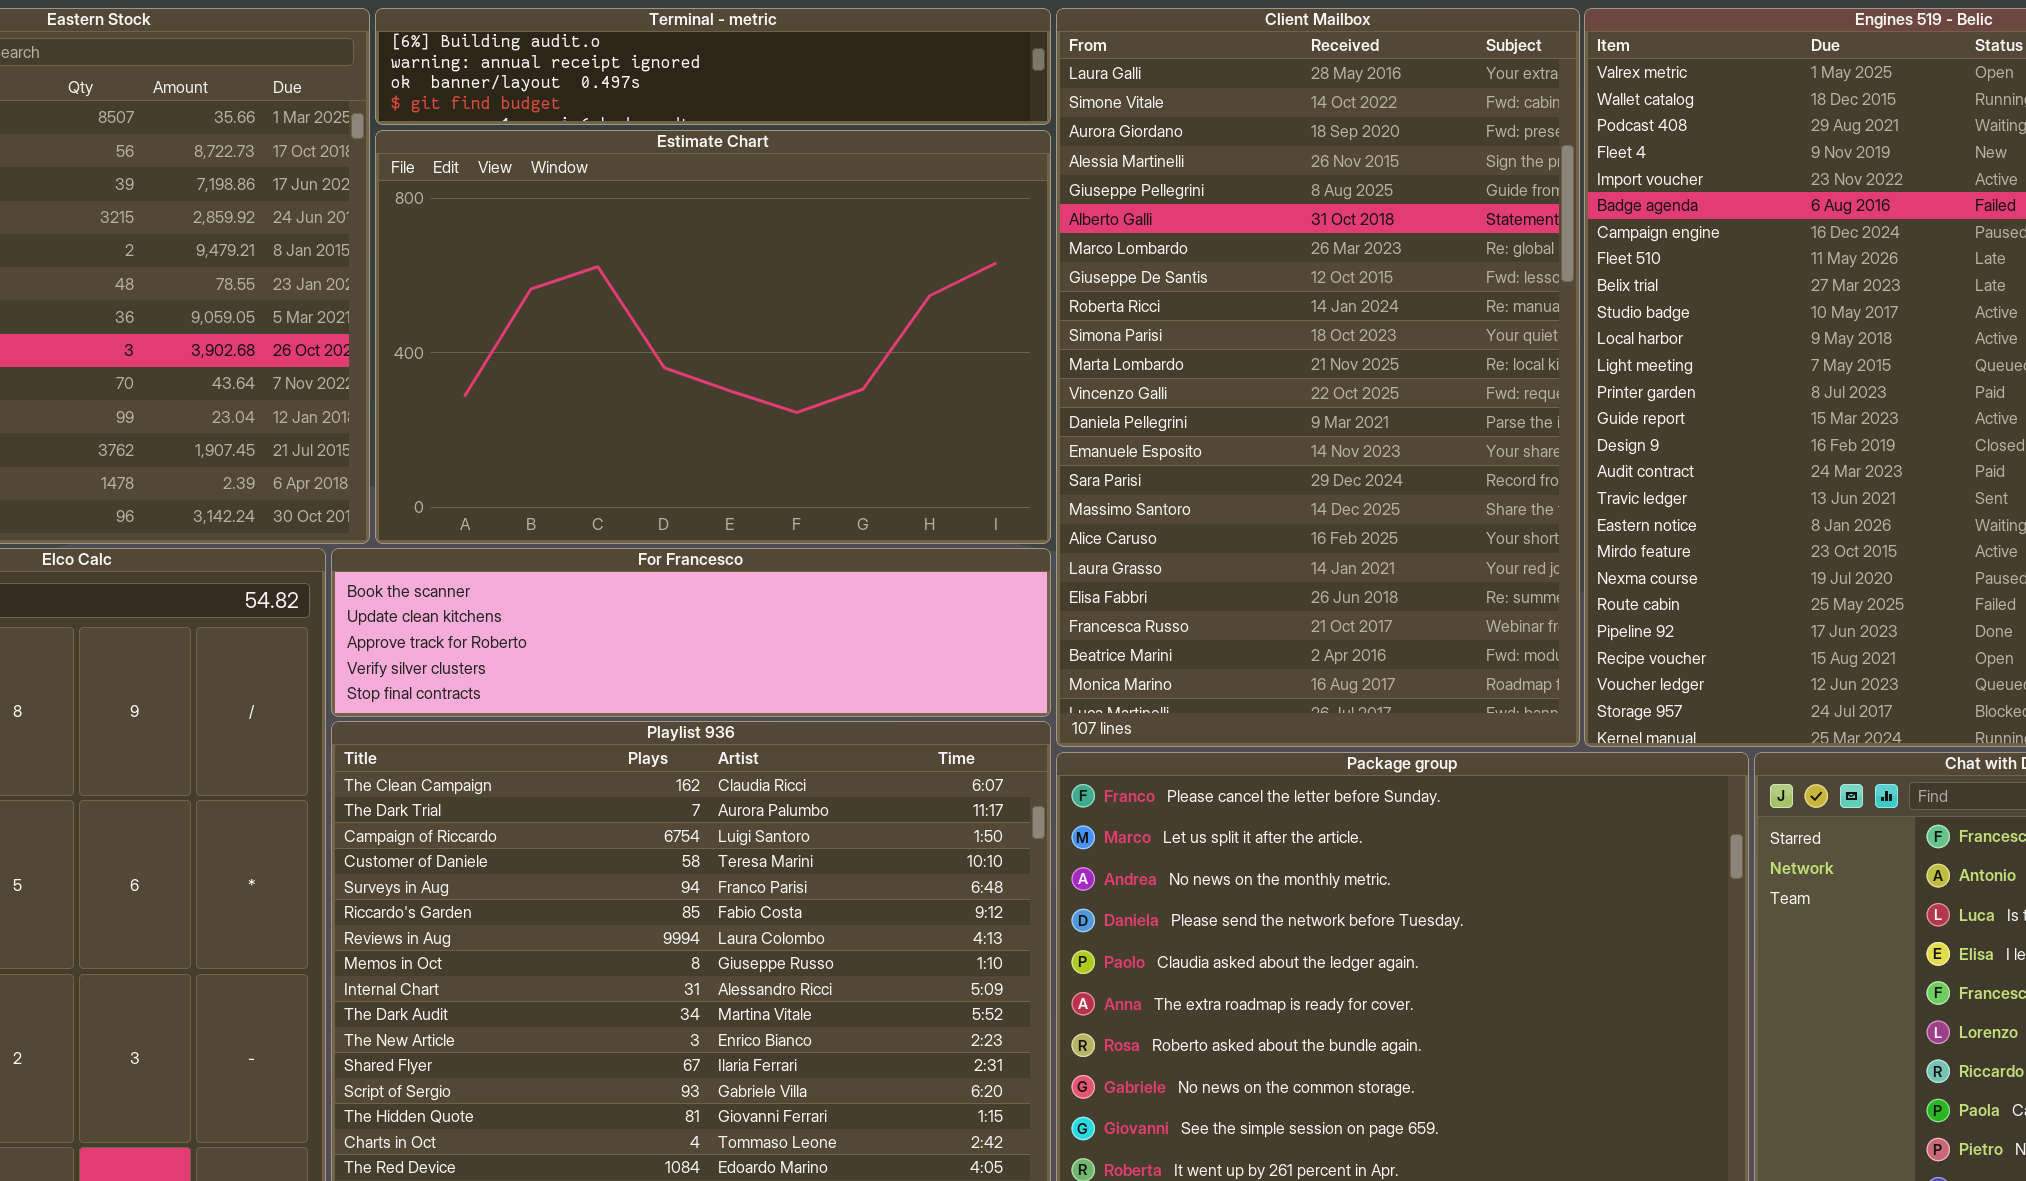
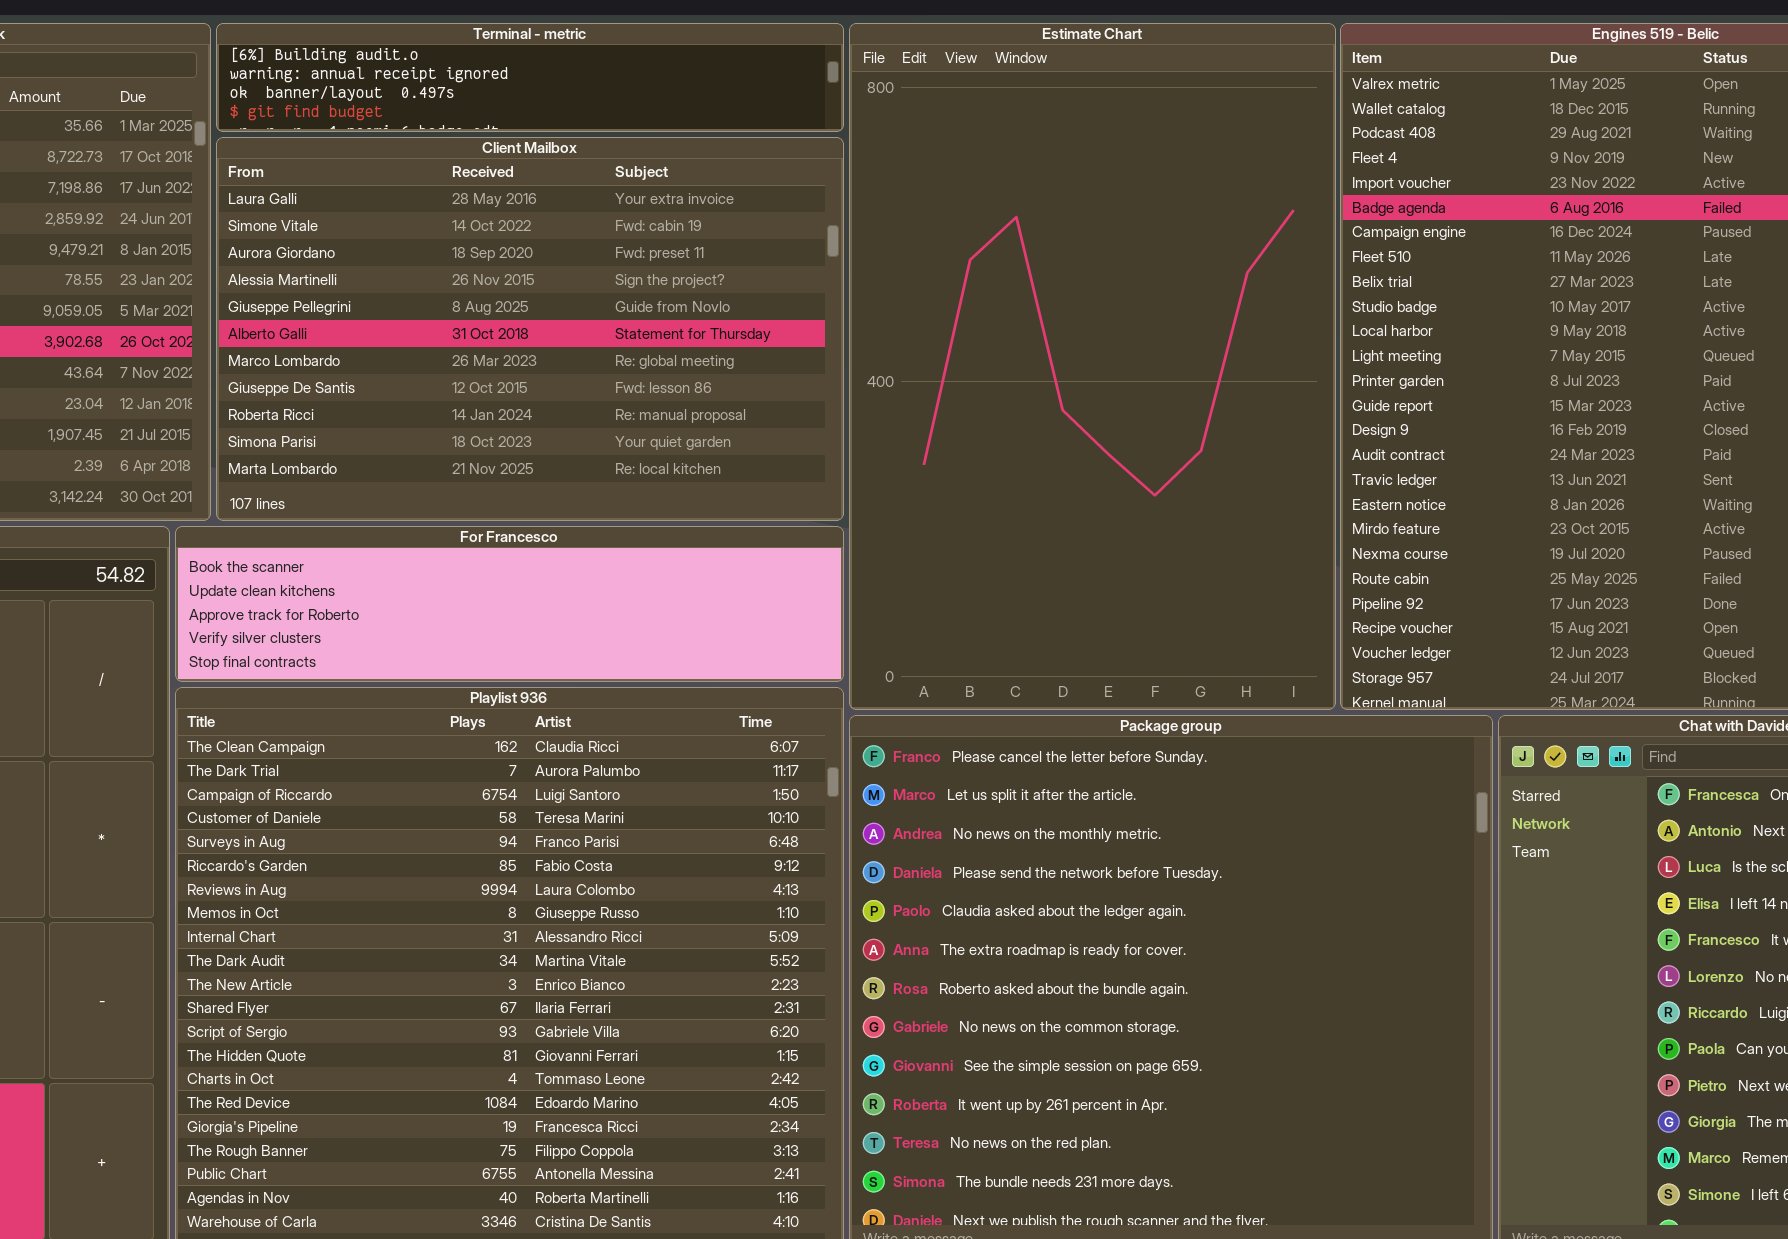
Client Mailbox: [1056,8,1580,747] -> [216,137,844,521], moved, resized
Estimate Chart: [375,130,1051,544] -> [849,23,1336,710], moved, resized

